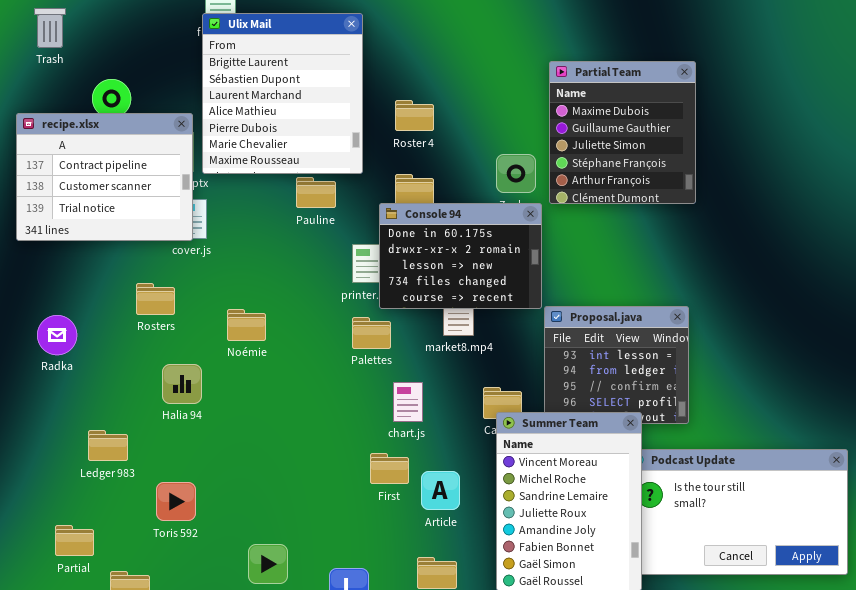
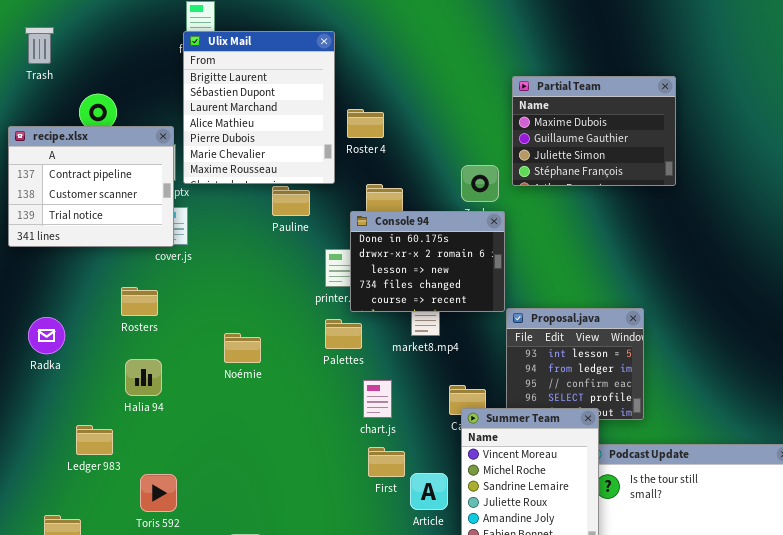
Partial Team: [549,61,696,204] -> [512,76,676,186], resized
Roster 4: [395,100,434,131] -> [347,109,384,138], moved
Noémie: [227,309,266,341] -> [224,333,261,363], moved
Halia 94: [162,364,202,404] -> [125,359,162,396], moved
First: [370,453,409,484] -> [368,447,405,477], moved
Article: [421,471,460,510] -> [410,473,448,510], moved

